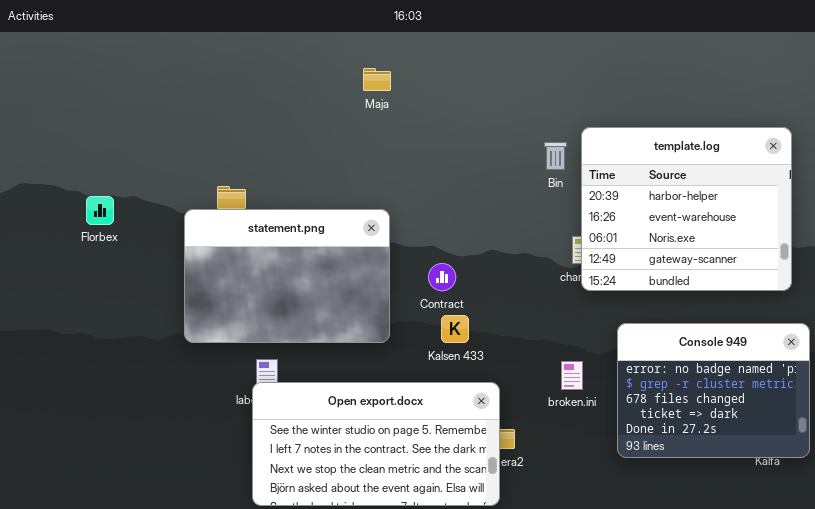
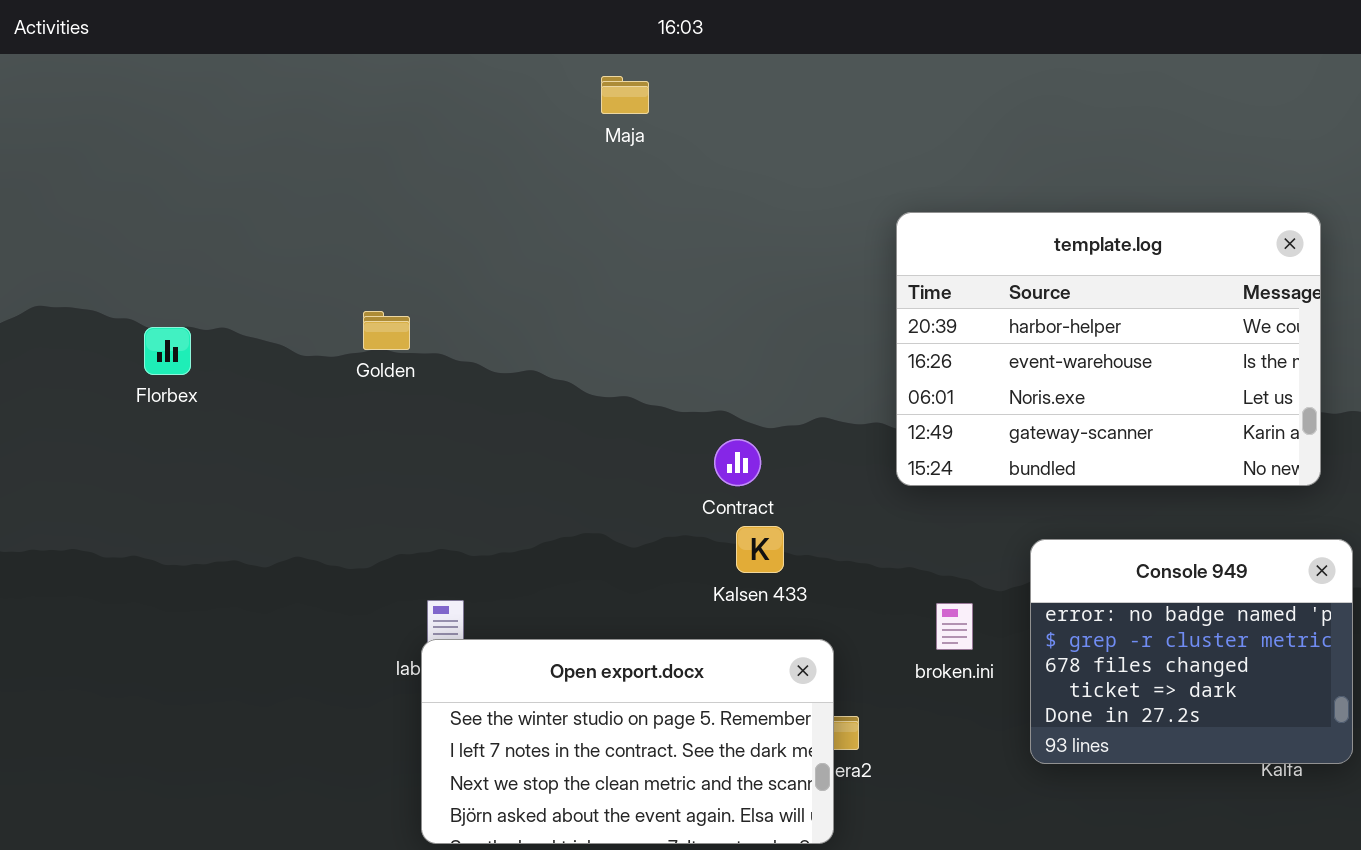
Maja: [363,68,391,91] -> [601,76,649,114], moved
template.log: [581,127,792,291] -> [896,212,1321,486], resized
statement.png: [184,209,390,343] -> none, closed

